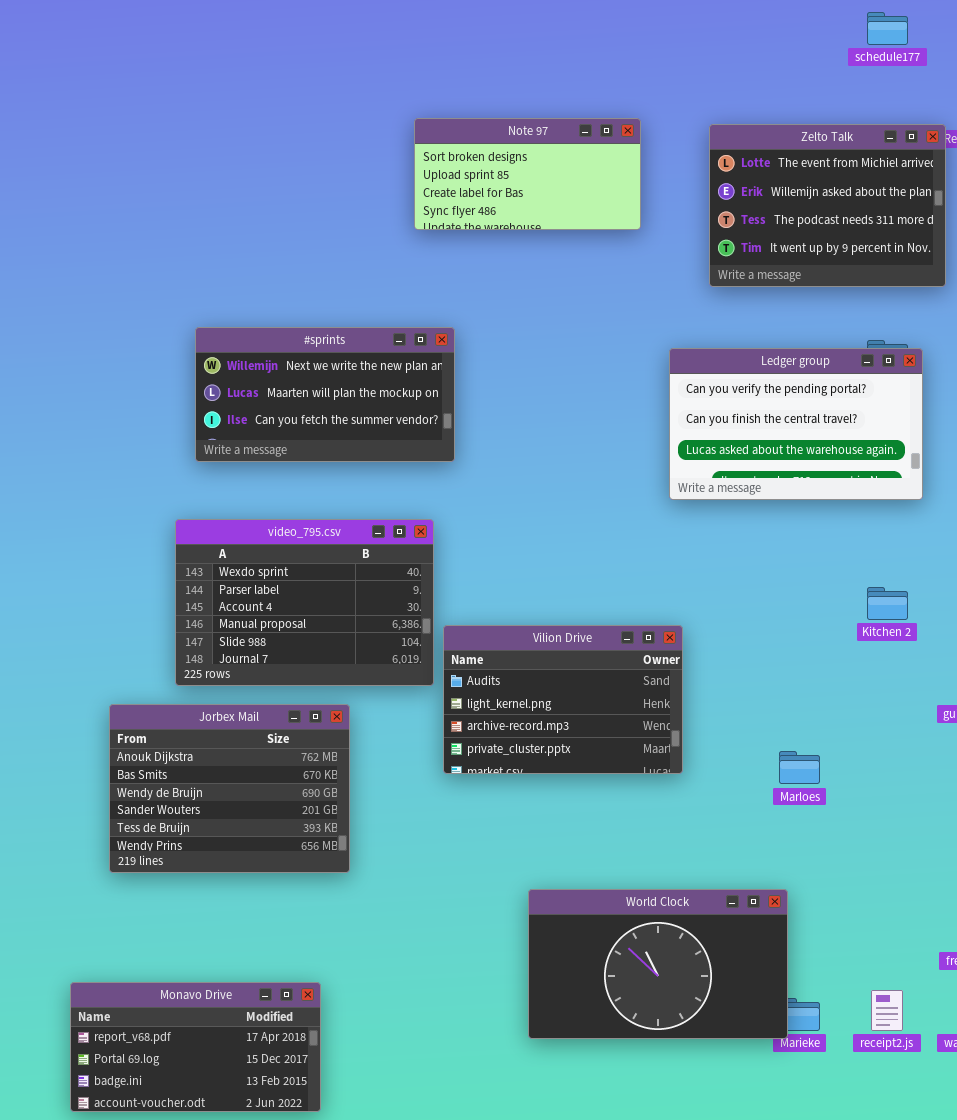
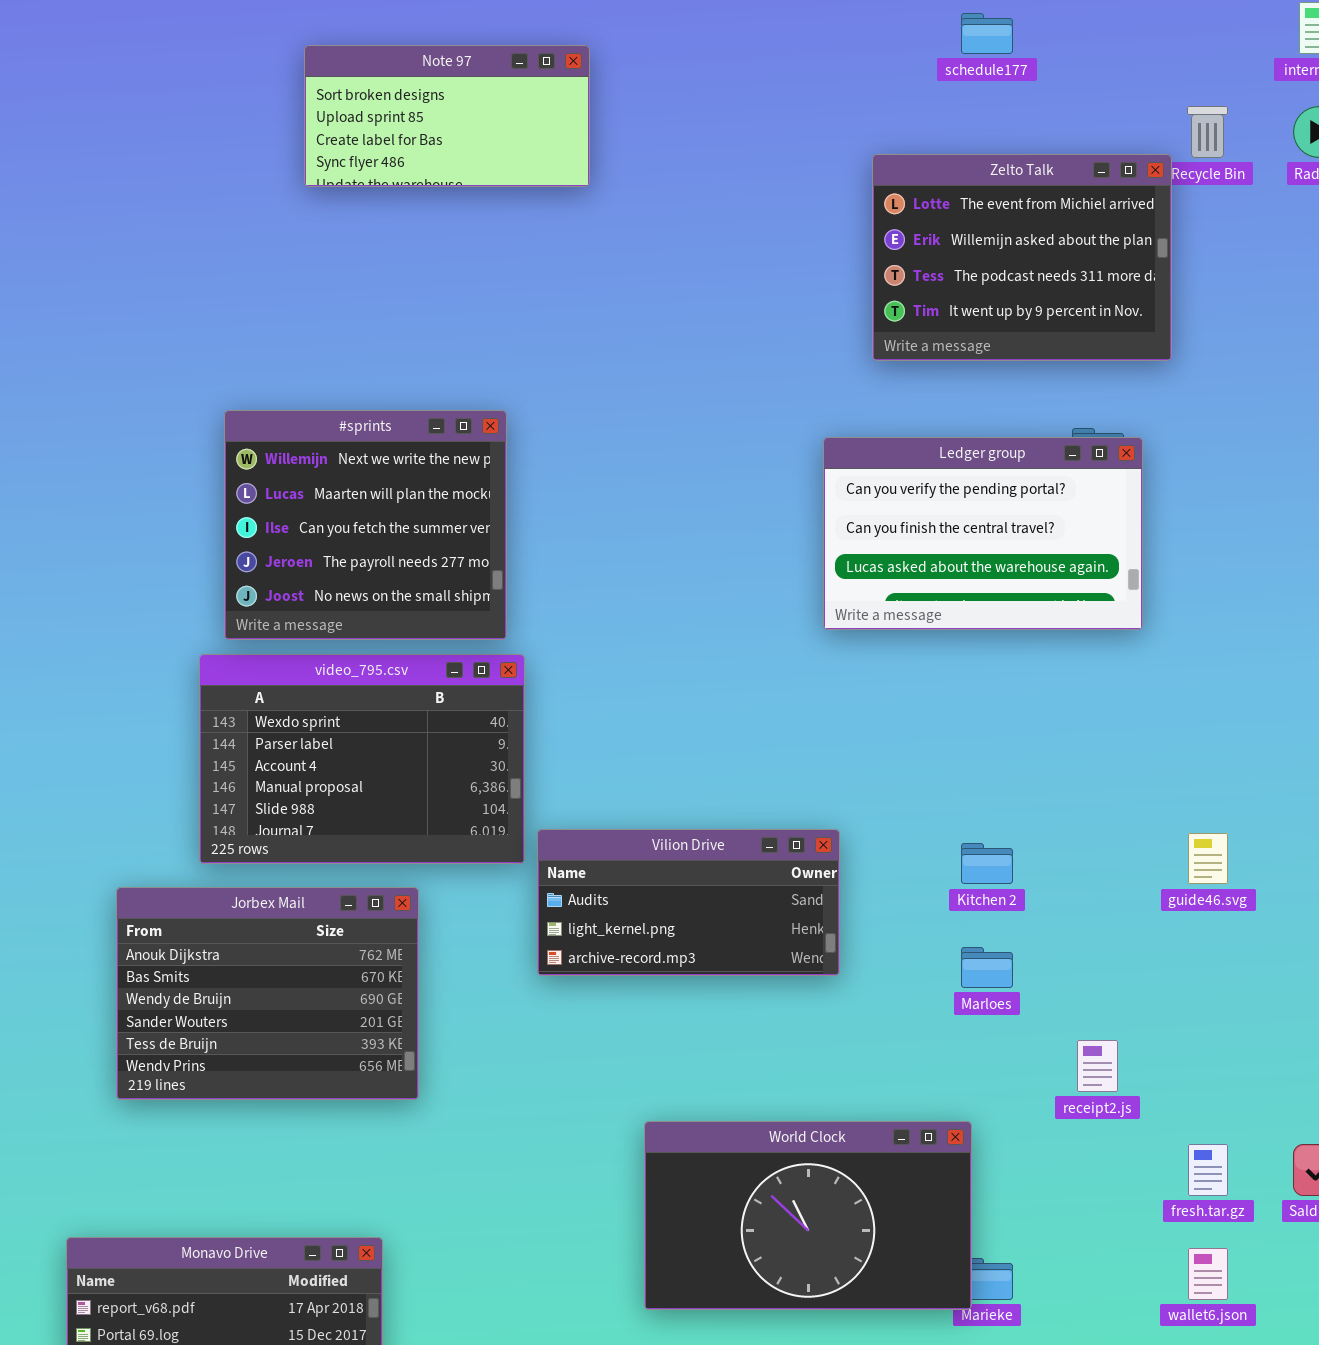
schedule177: [867,12,908,45] -> [961,13,1013,54], moved
Note 97: [414,118,641,230] -> [304,45,590,187], moved
#sprints: [195,327,455,462] -> [224,410,507,640], resized
Kitchen 2: [867,587,908,620] -> [961,843,1013,884], moved
Vilion Drive: [443,625,683,774] -> [537,829,840,976], resized
receipt2.js: [871,990,903,1031] -> [1077,1040,1118,1092], moved

